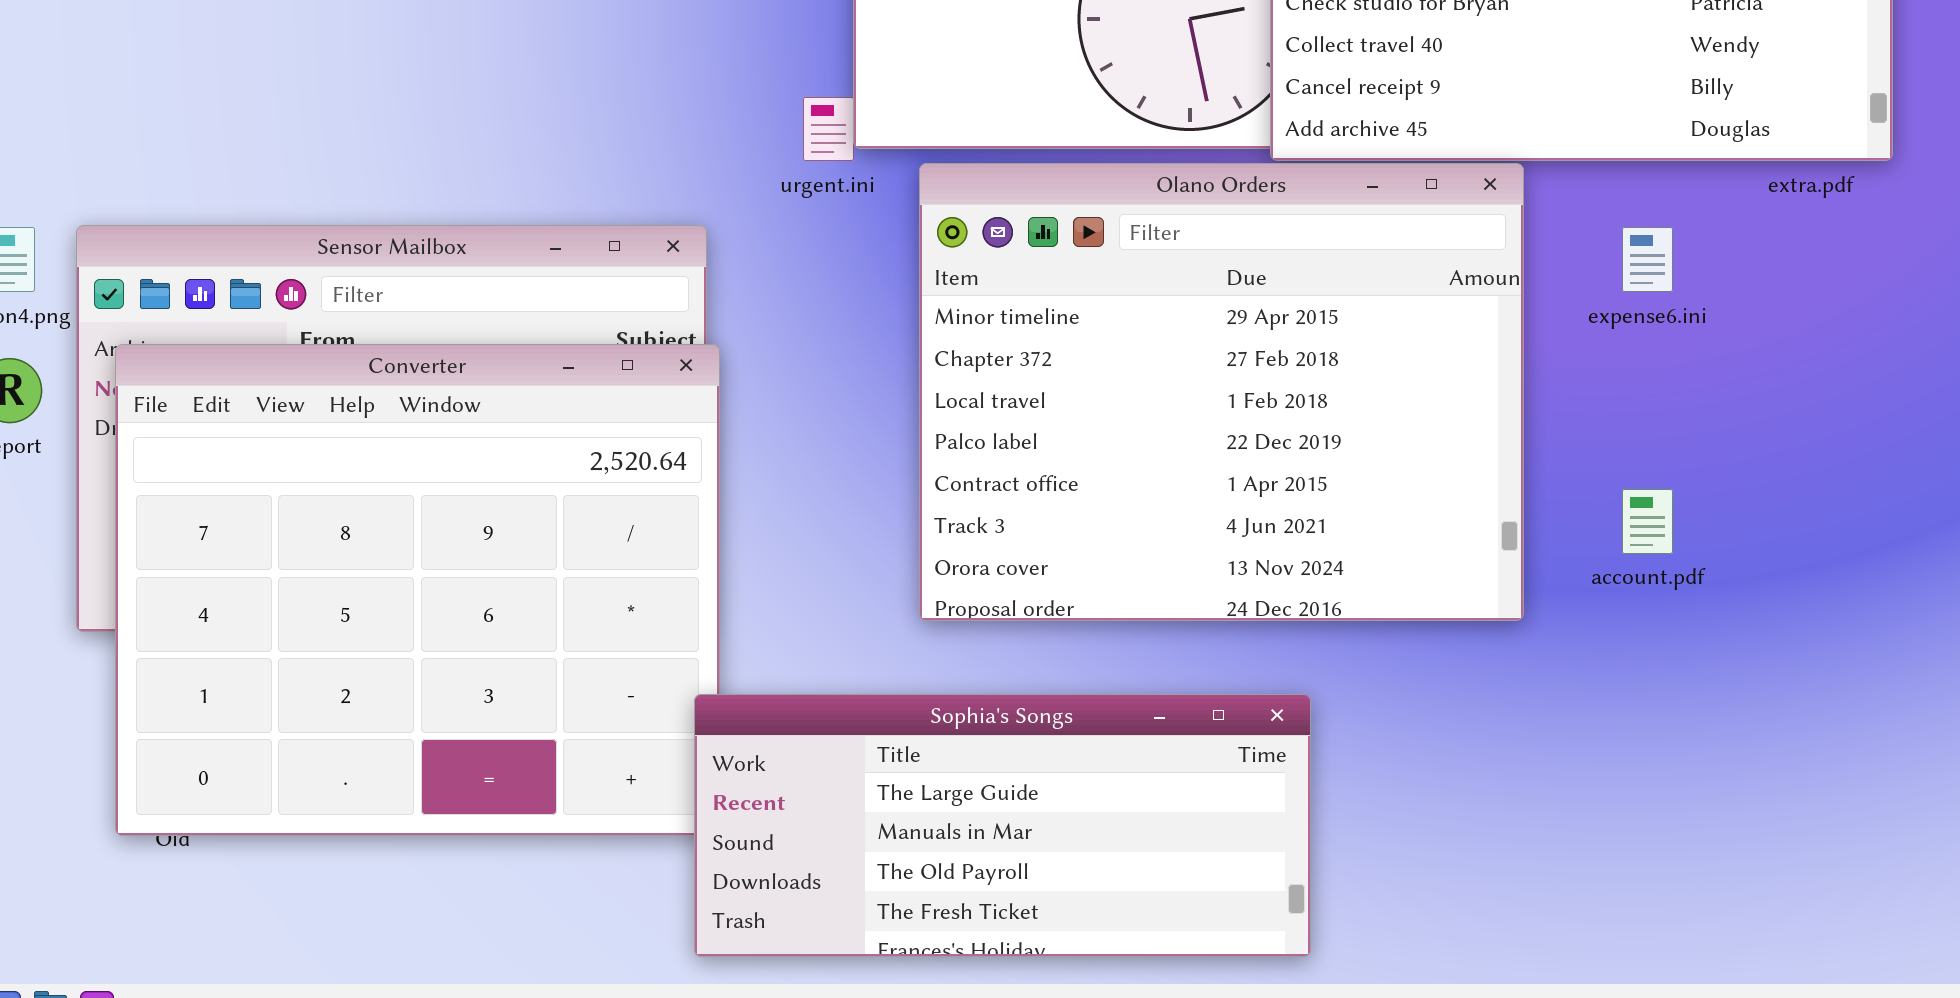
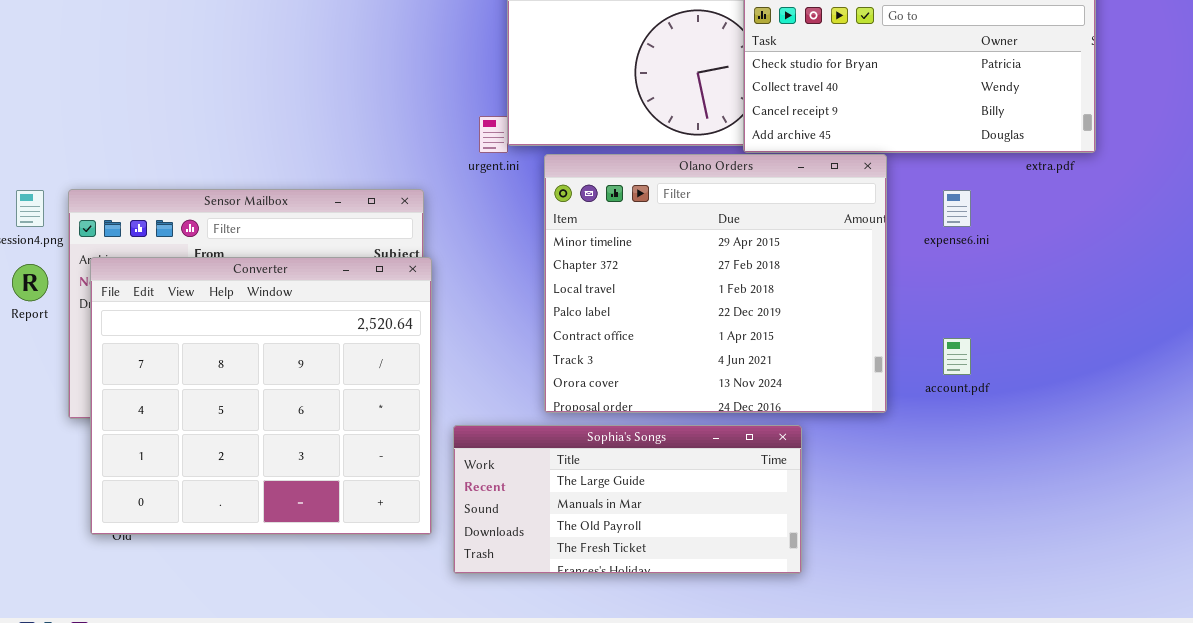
Sophia's Songs: [694,694,1311,957] -> [453,425,802,574], moved

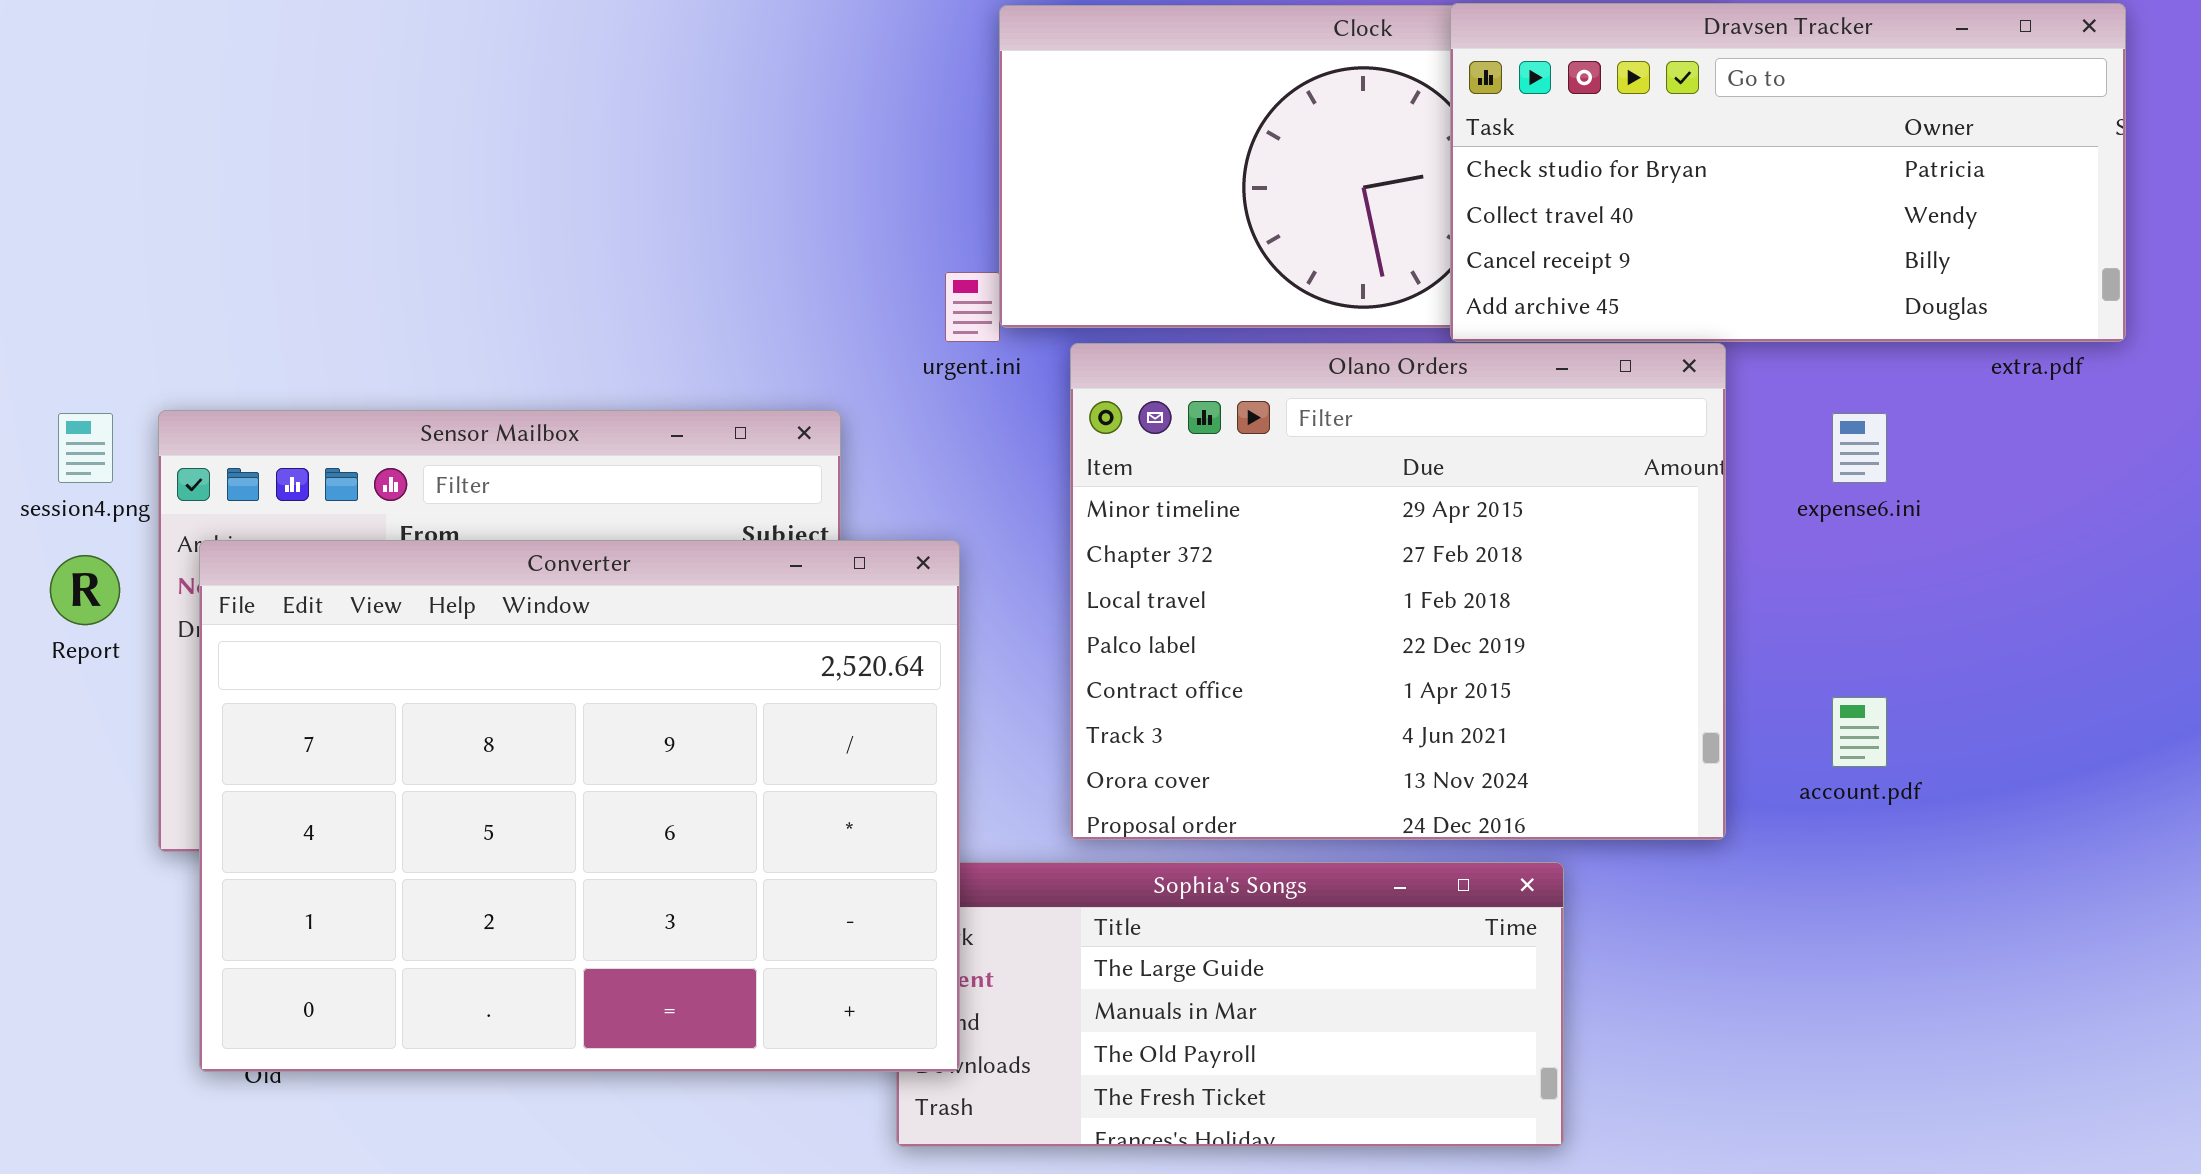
Converter: [90,257,432,535] -> [199,540,960,1072], resized

